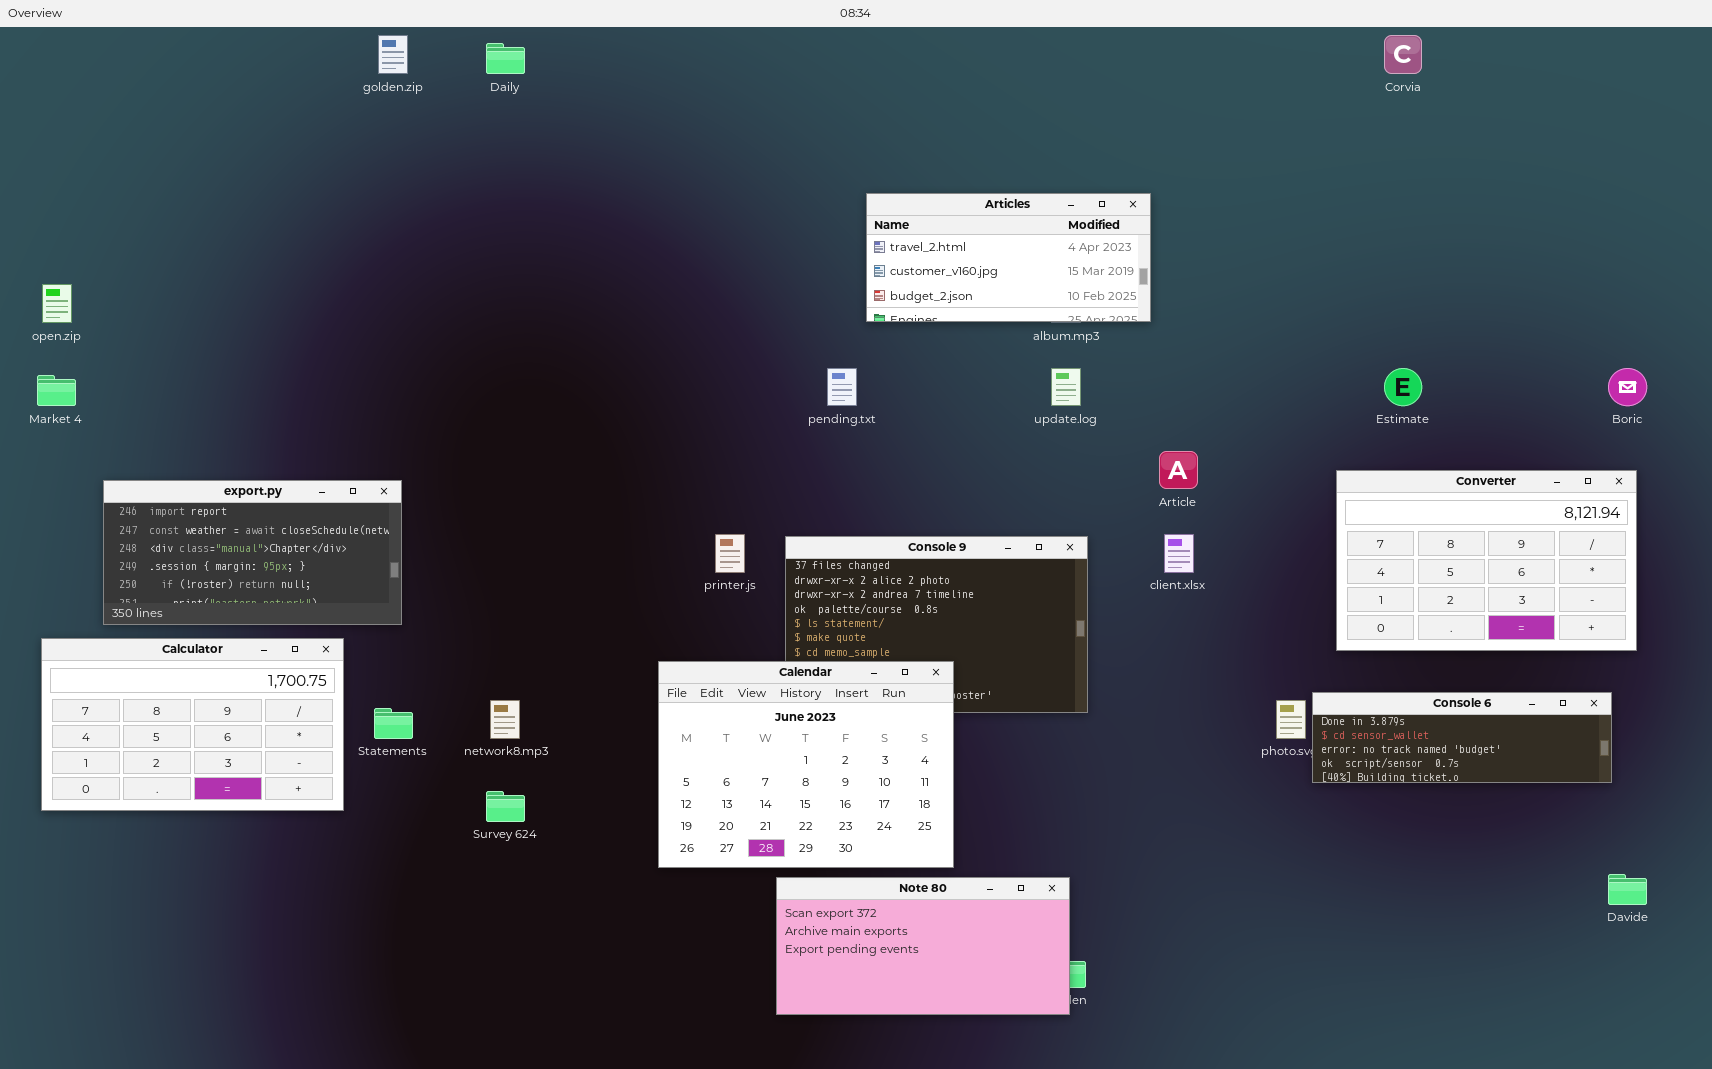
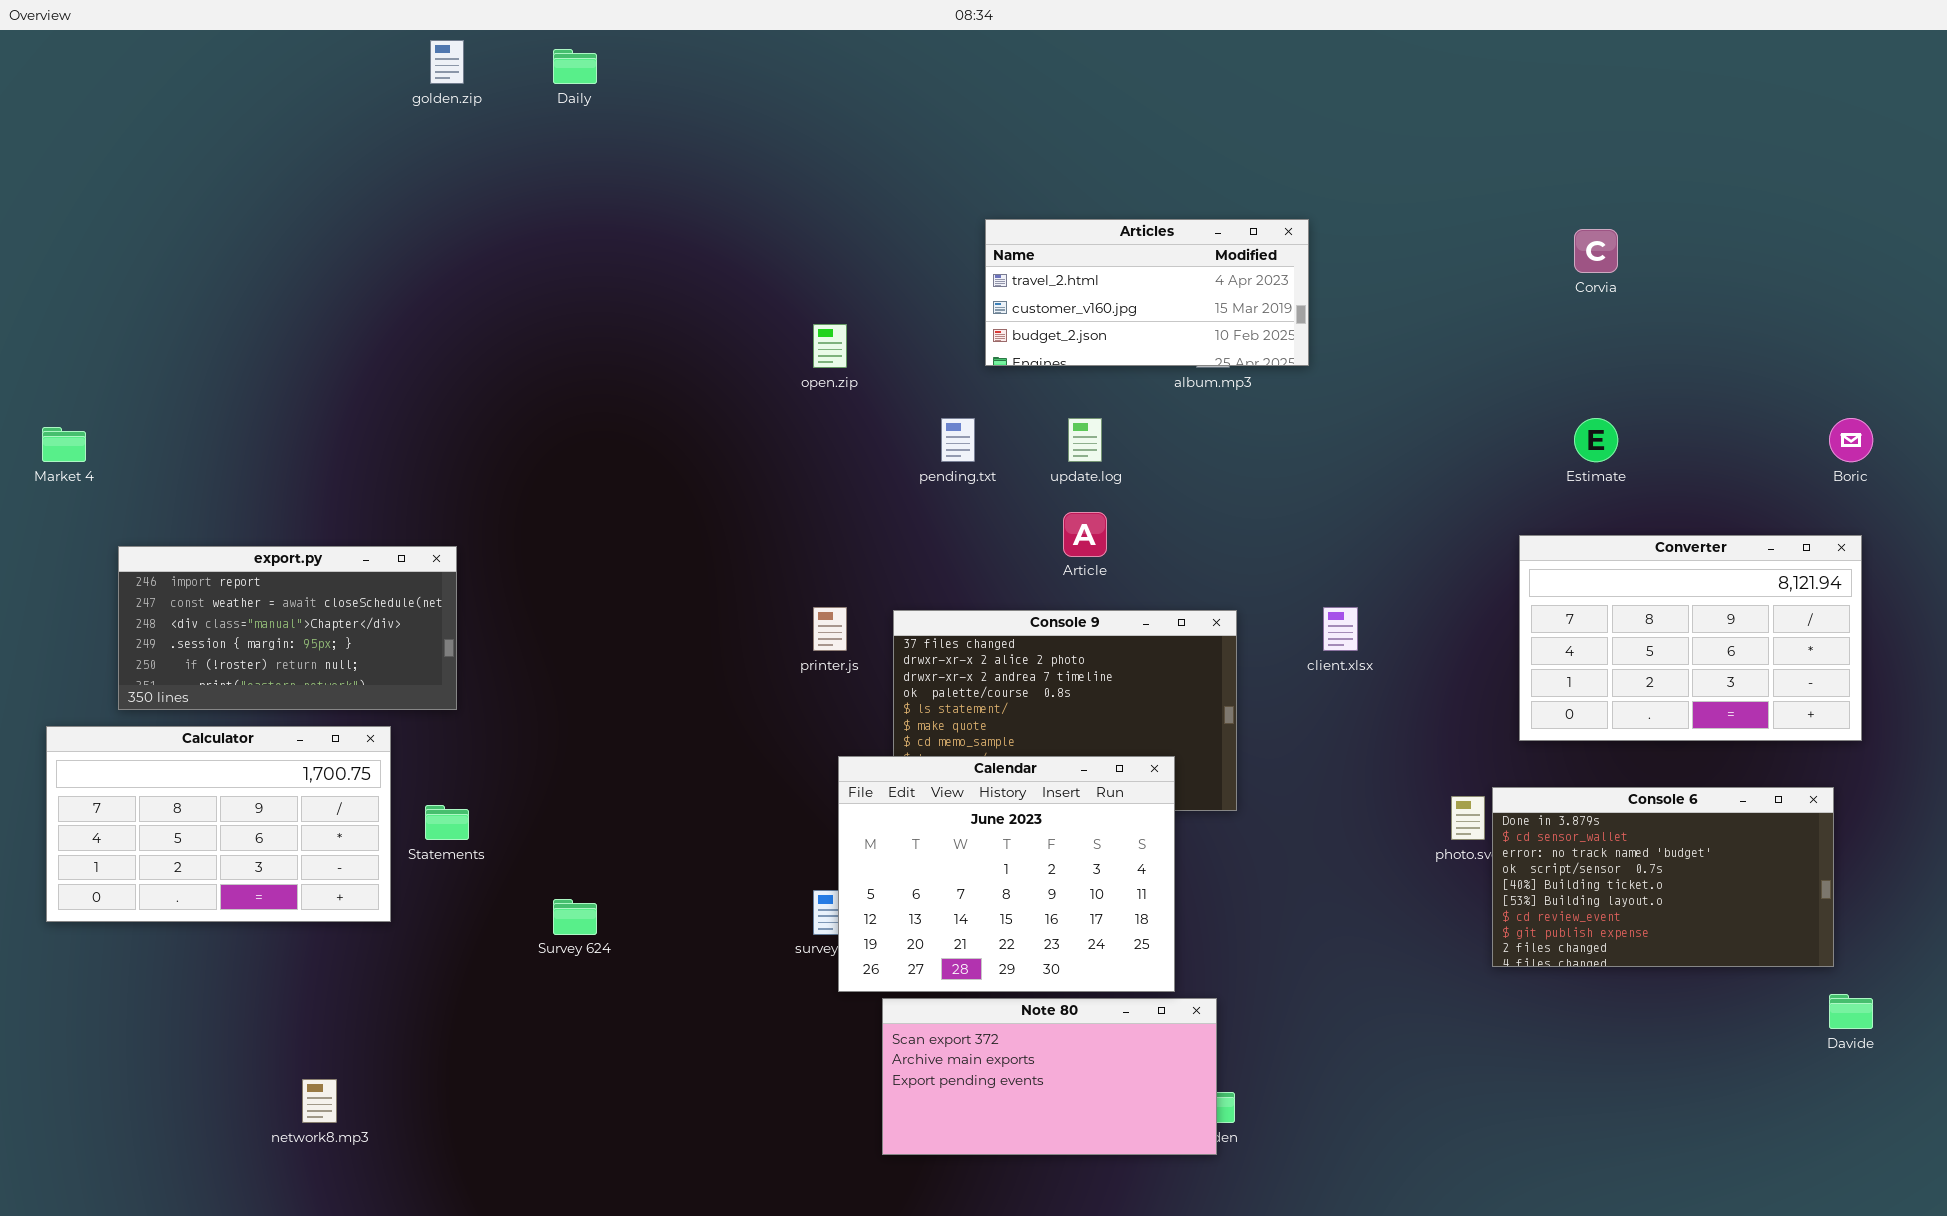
Corvia: [1384,35,1422,74] -> [1574,229,1618,273], moved
open.zip: [42,284,72,323] -> [813,324,847,368], moved
update.log: [1051,368,1081,406] -> [1068,418,1102,462], moved
Article: [1159,451,1198,489] -> [1063,512,1107,557], moved
Calendar: [658,661,954,868] -> [838,756,1175,992], moved
Console 6: [1312,692,1612,783] -> [1492,787,1834,967], resized
network8.mp3: [490,700,520,739] -> [302,1079,337,1123], moved

